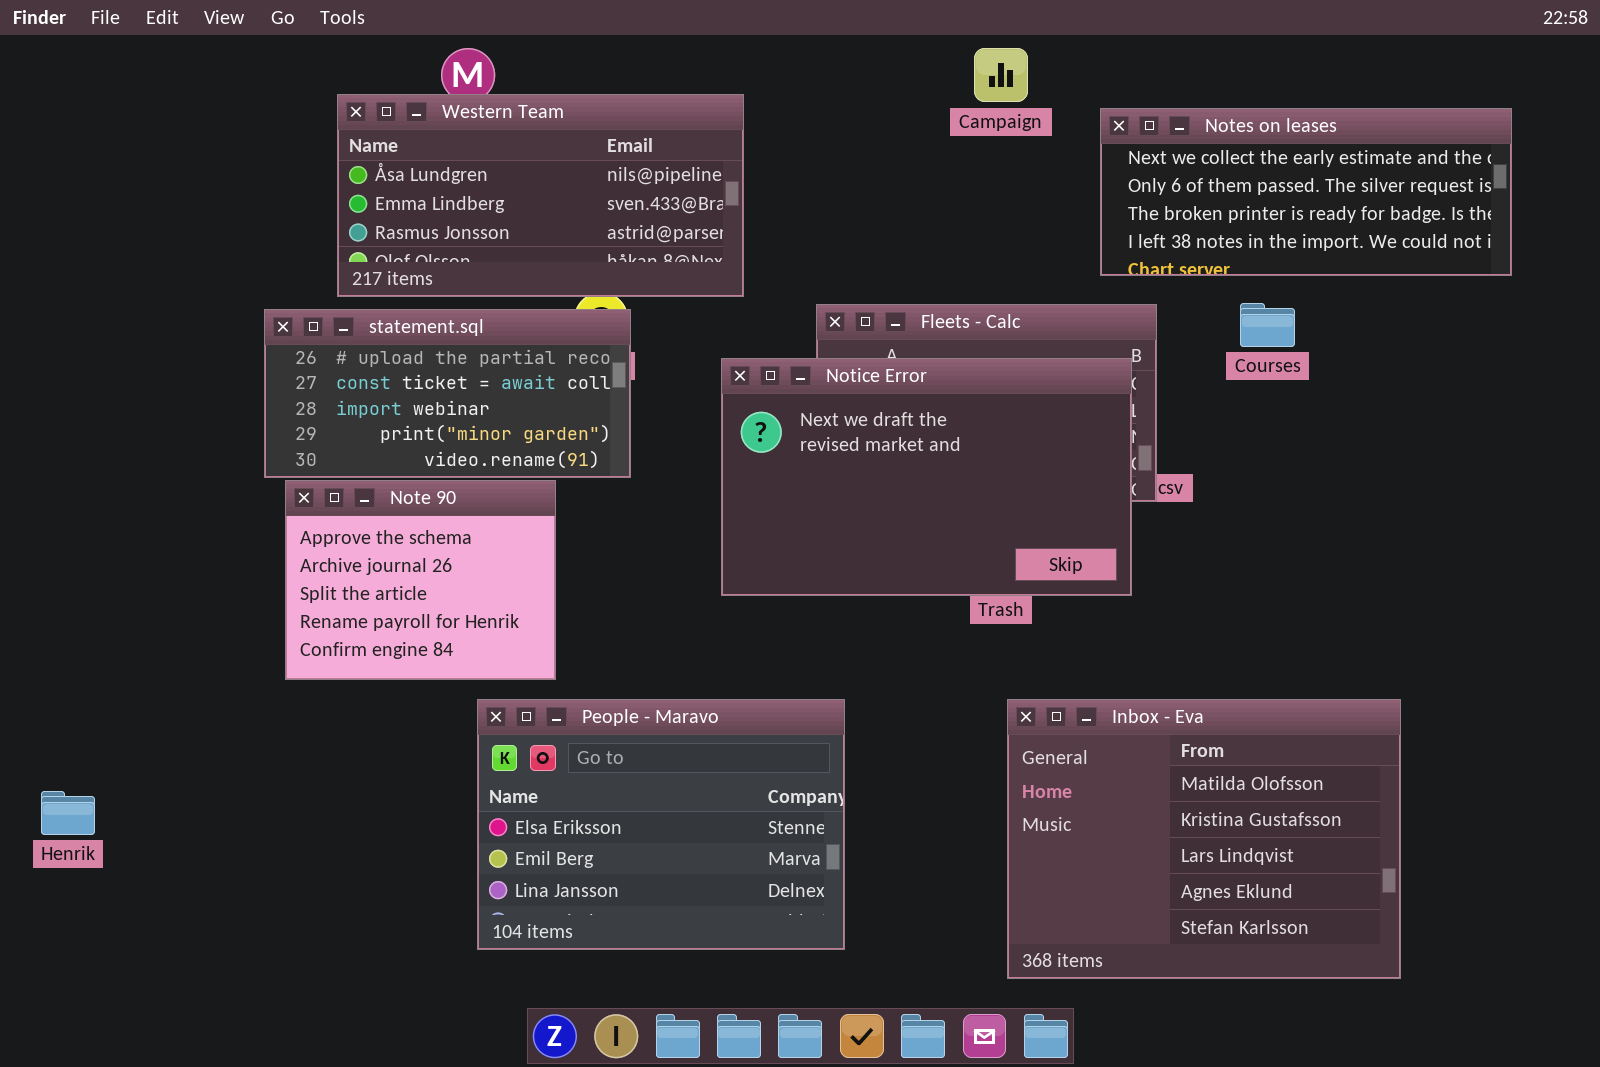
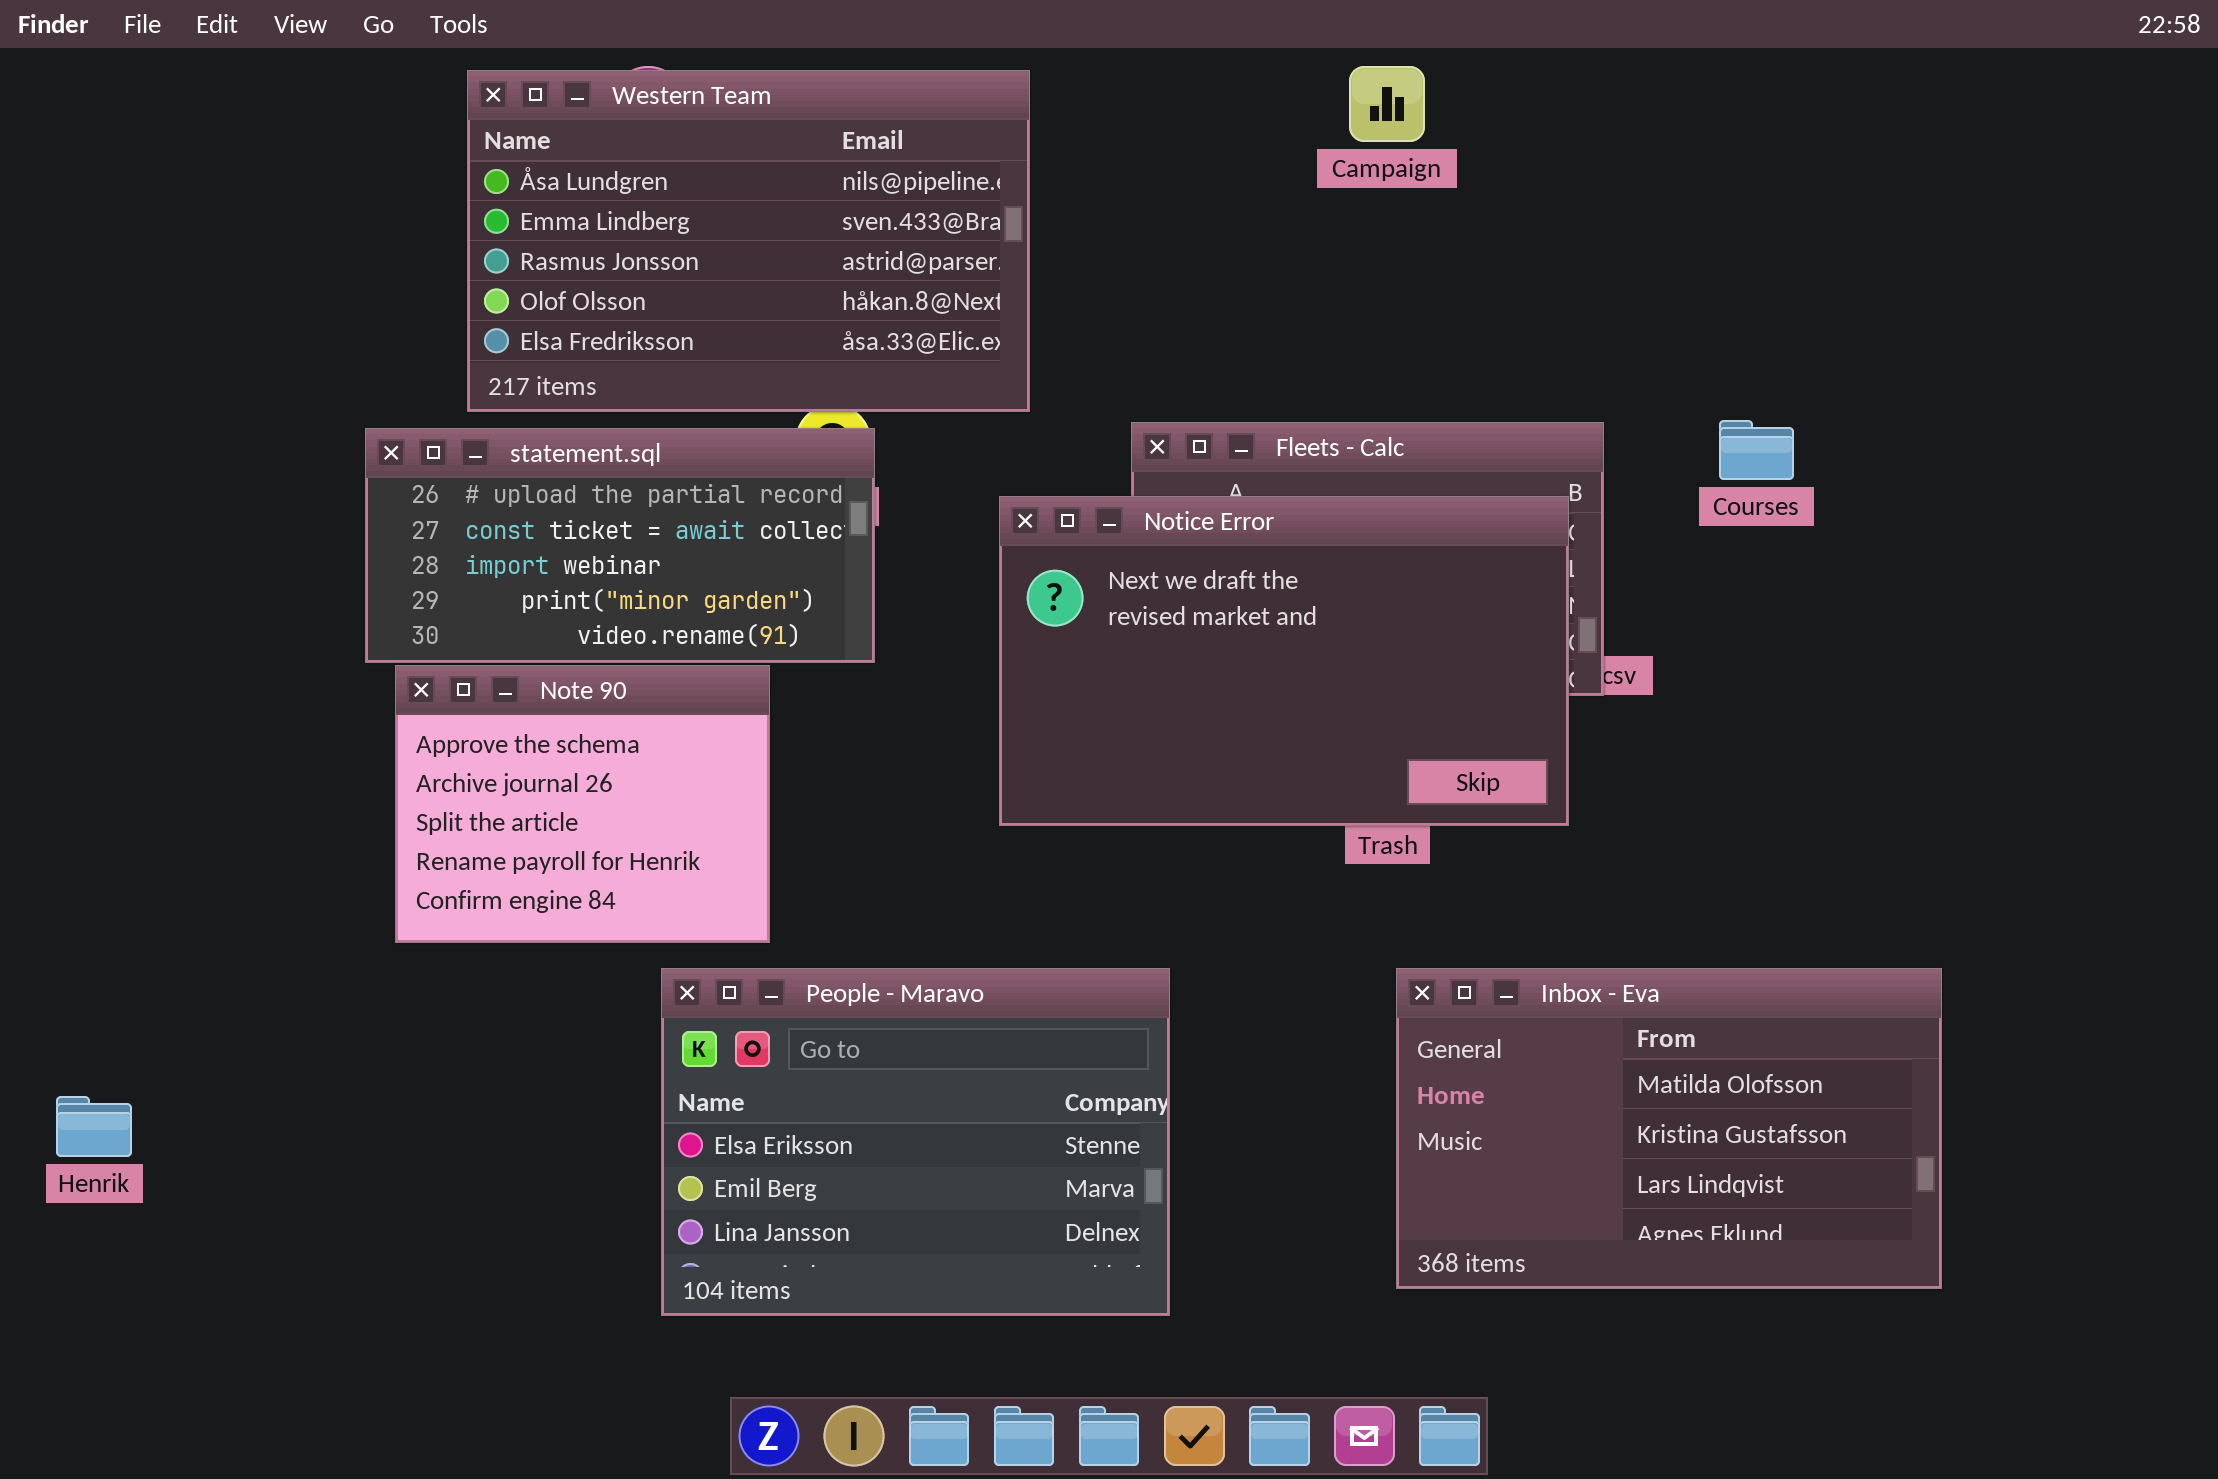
Western Team: [337,94,744,297] -> [467,70,1030,412], resized
Notes on leases: [1100,108,1512,276] -> none, closed
Inbox - Eva: [1007,699,1401,979] -> [1396,968,1942,1289], resized

